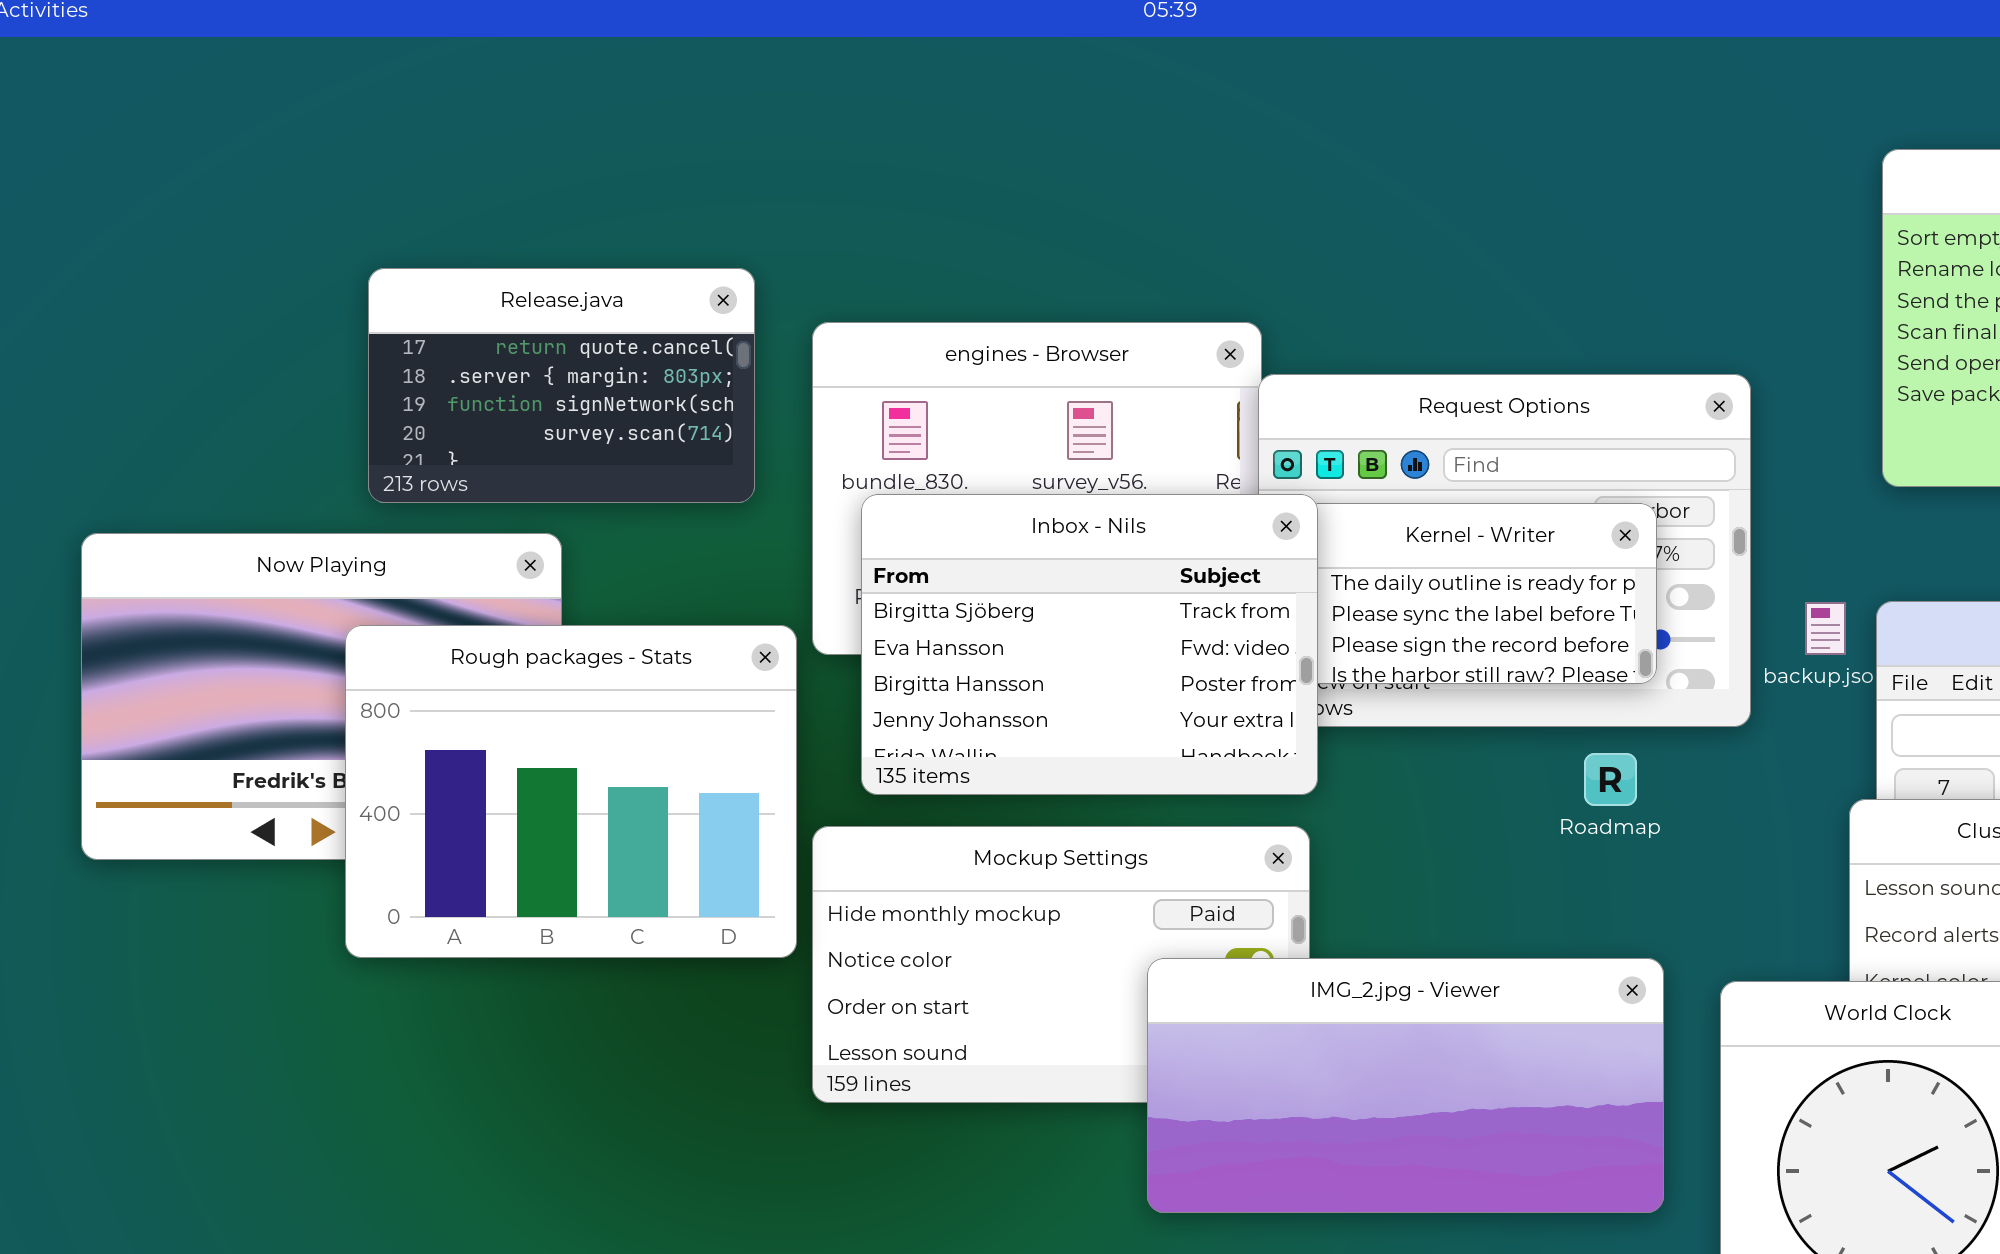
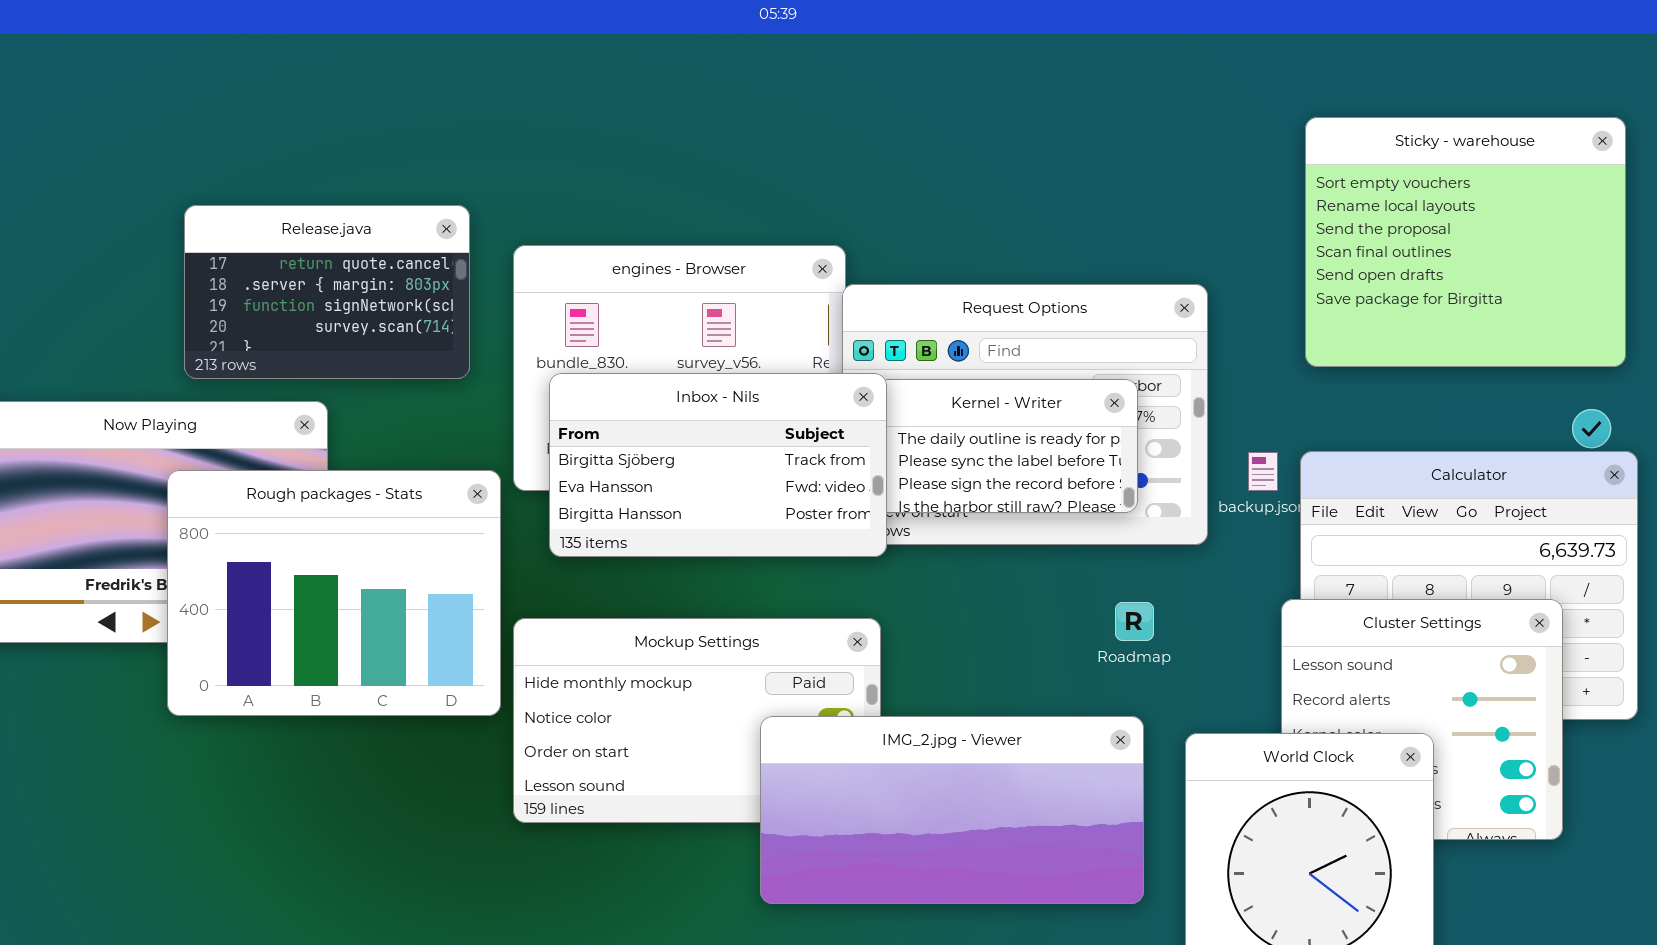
Inbox - Nils: [861,494,1318,795] -> [549,373,887,557], resized
Roadmap: [1584,753,1637,806] -> [1115,602,1154,641], moved

